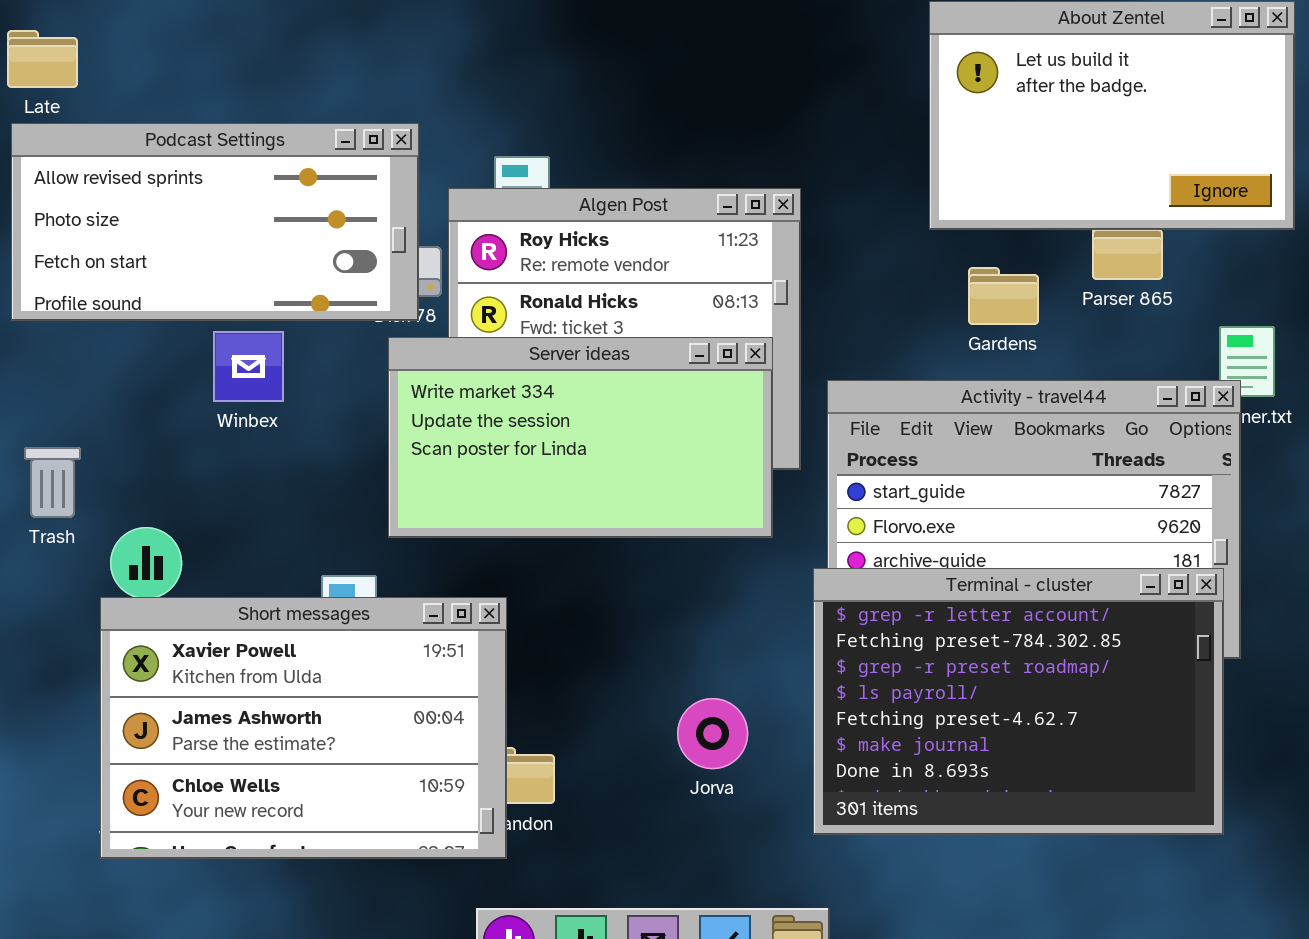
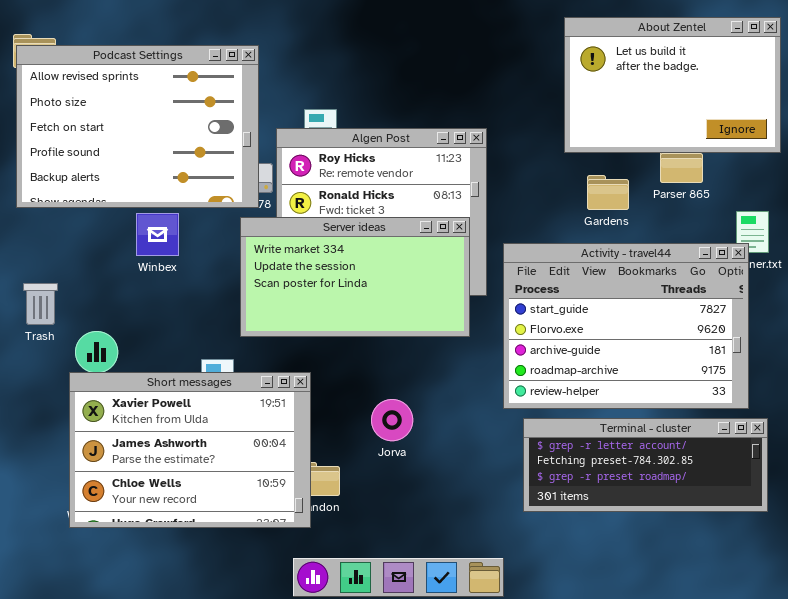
Podcast Settings: [11,123,419,321] -> [16,45,259,208], resized
Terminal - cluster: [813,568,1224,835] -> [523,418,768,512], moved, resized
Jorva: [677,698,748,769] -> [371,399,413,441], moved

